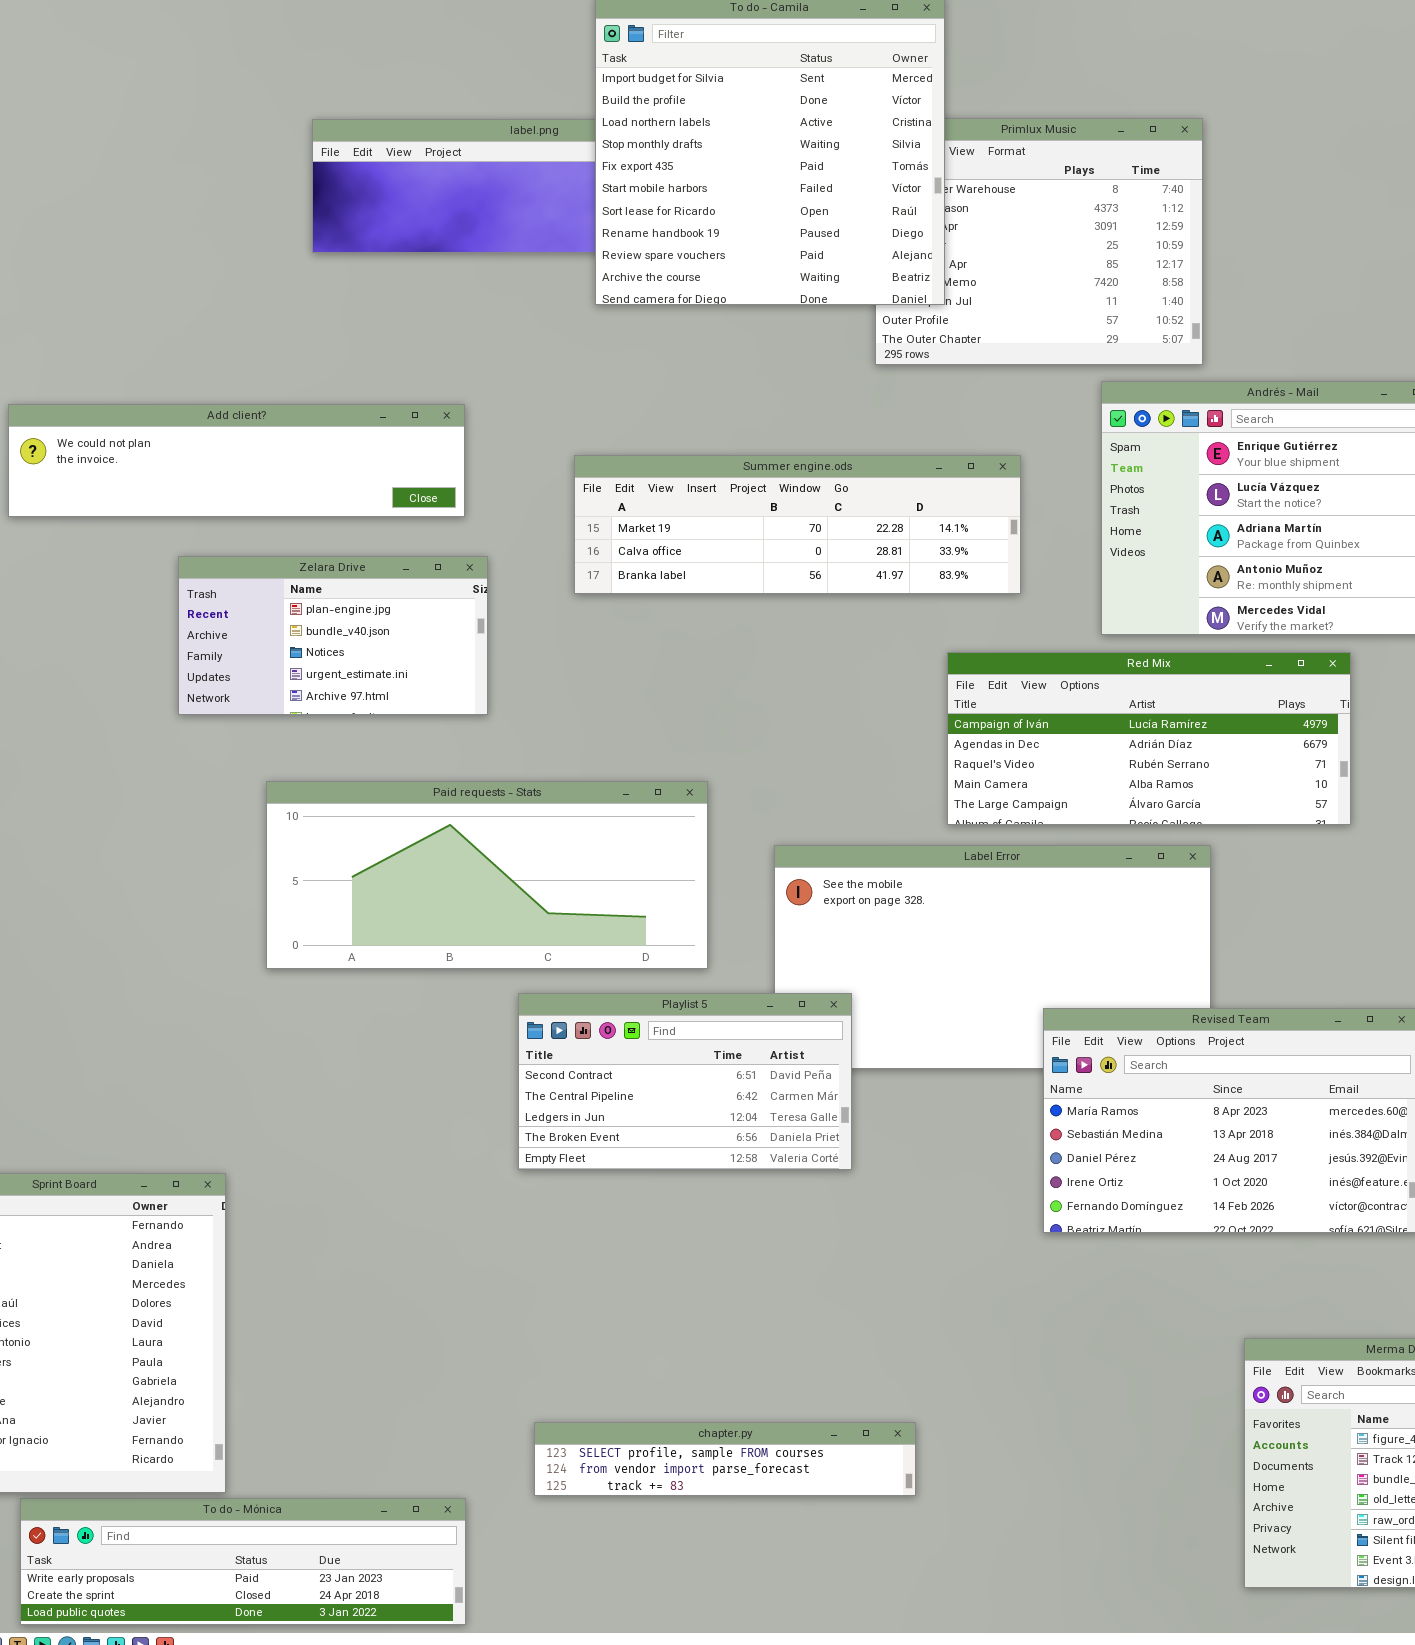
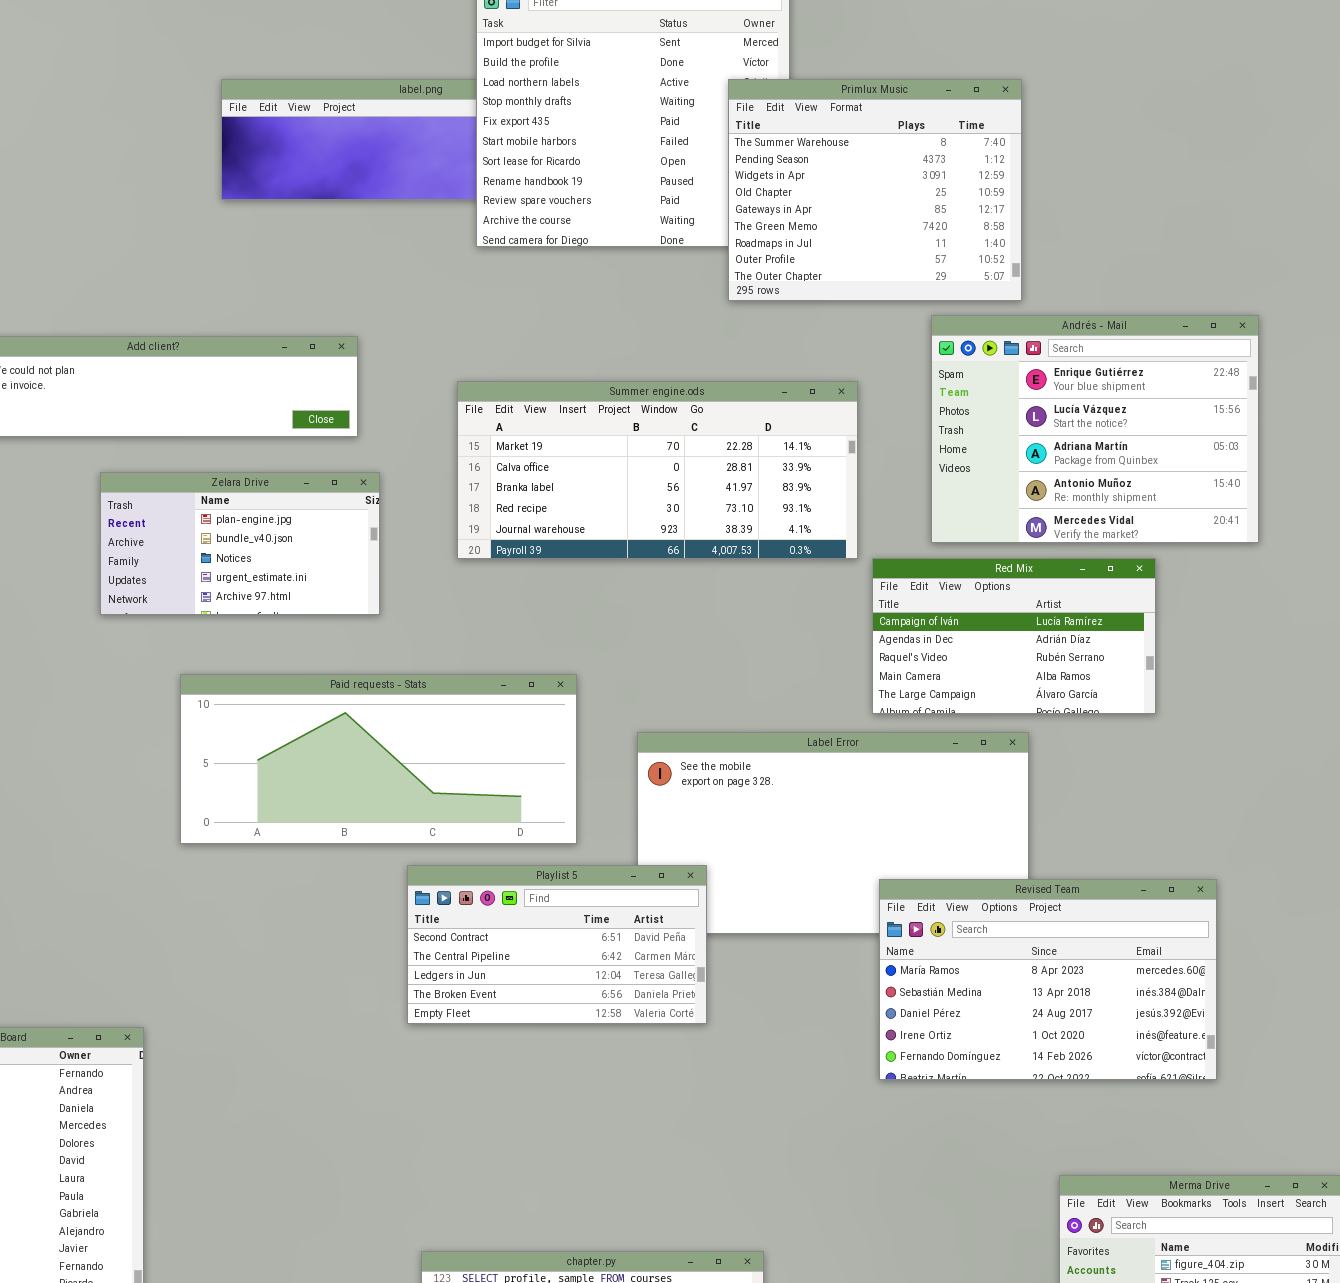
Primlux Music: [875,118,1203,365] -> [728,79,1022,301], raised
Summer engine.ods: [574,455,1021,594] -> [457,381,858,559], resized
Red Mix: [947,652,1351,825] -> [872,558,1156,714], resized

